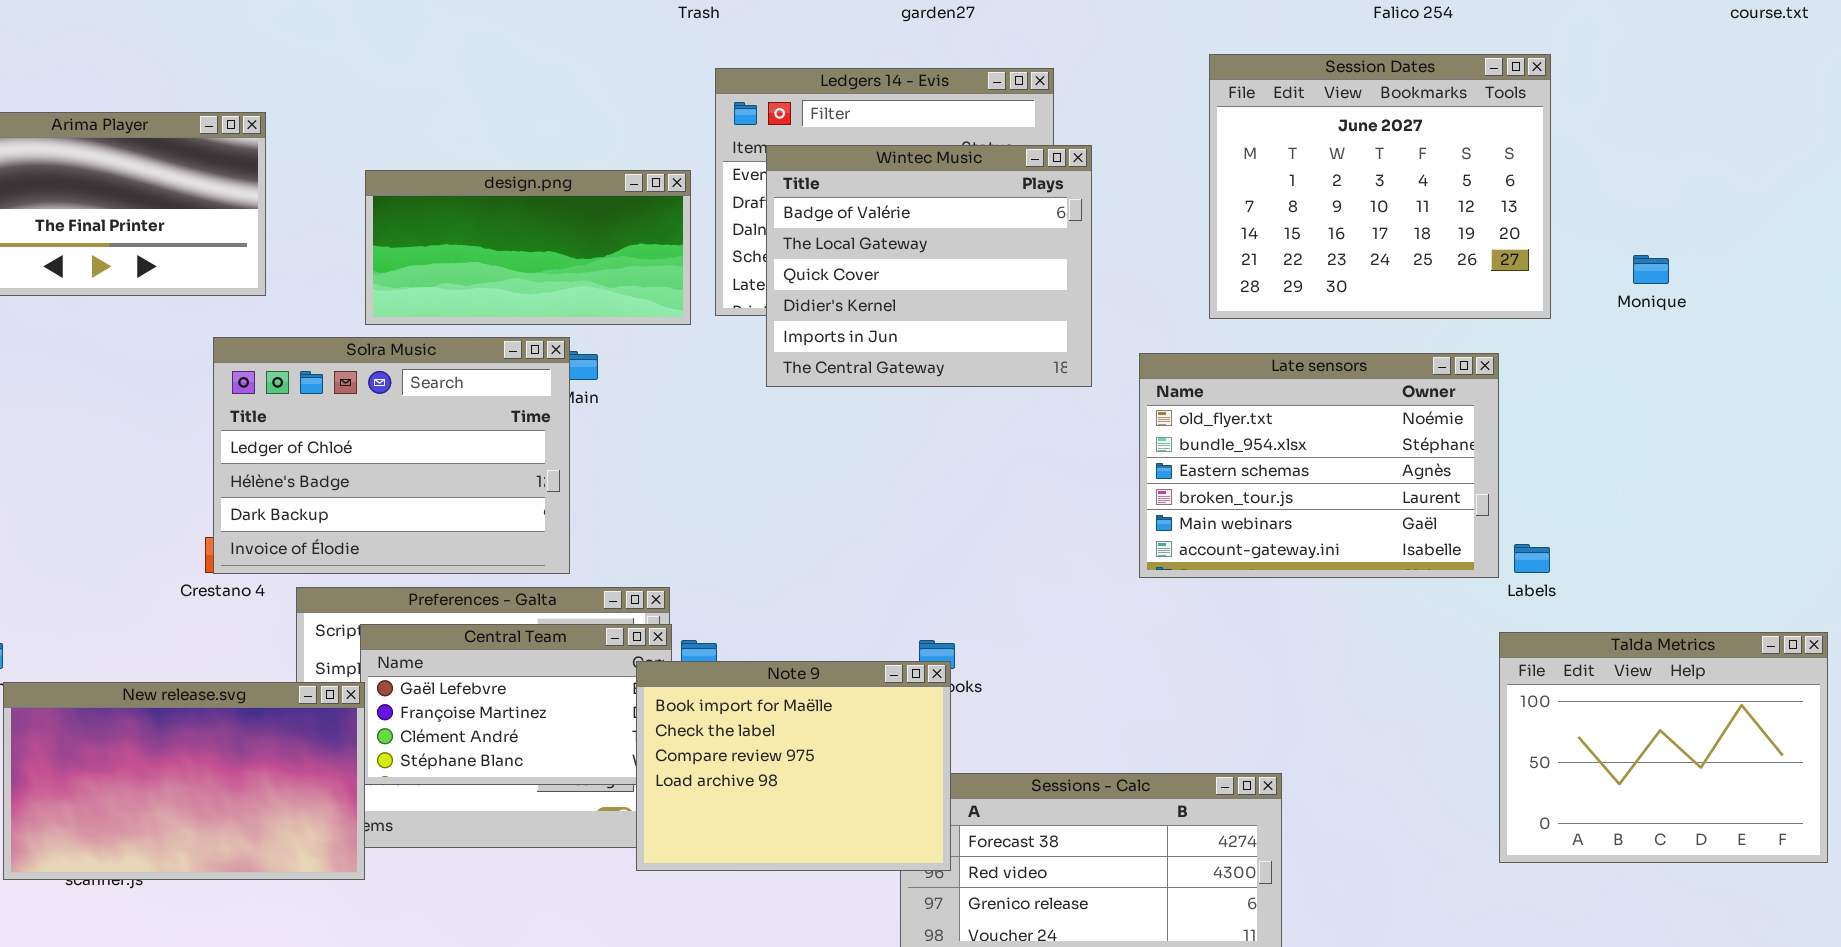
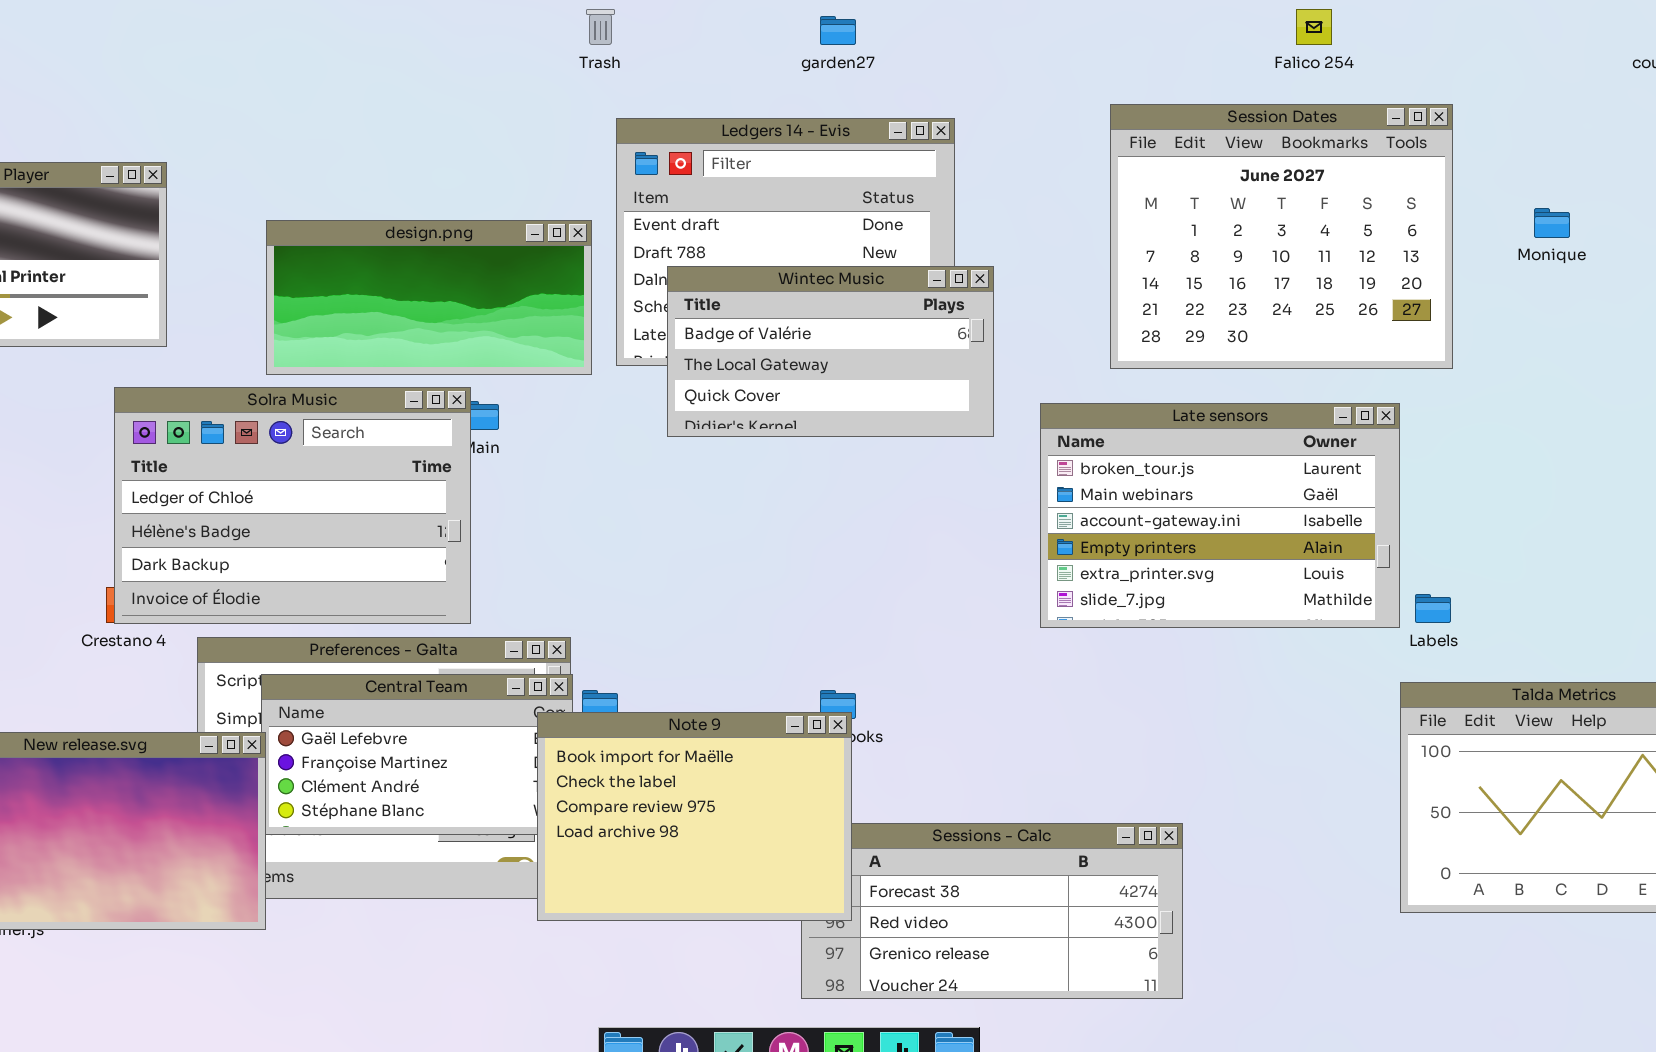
Wintec Music: [766,145,1092,387] -> [667,266,994,437], resized
Monique: [1633,255,1669,284] -> [1534,208,1570,238], moved
Late sensors: [1139,353,1499,578] -> [1040,403,1400,628], scrolled down 3 rows

